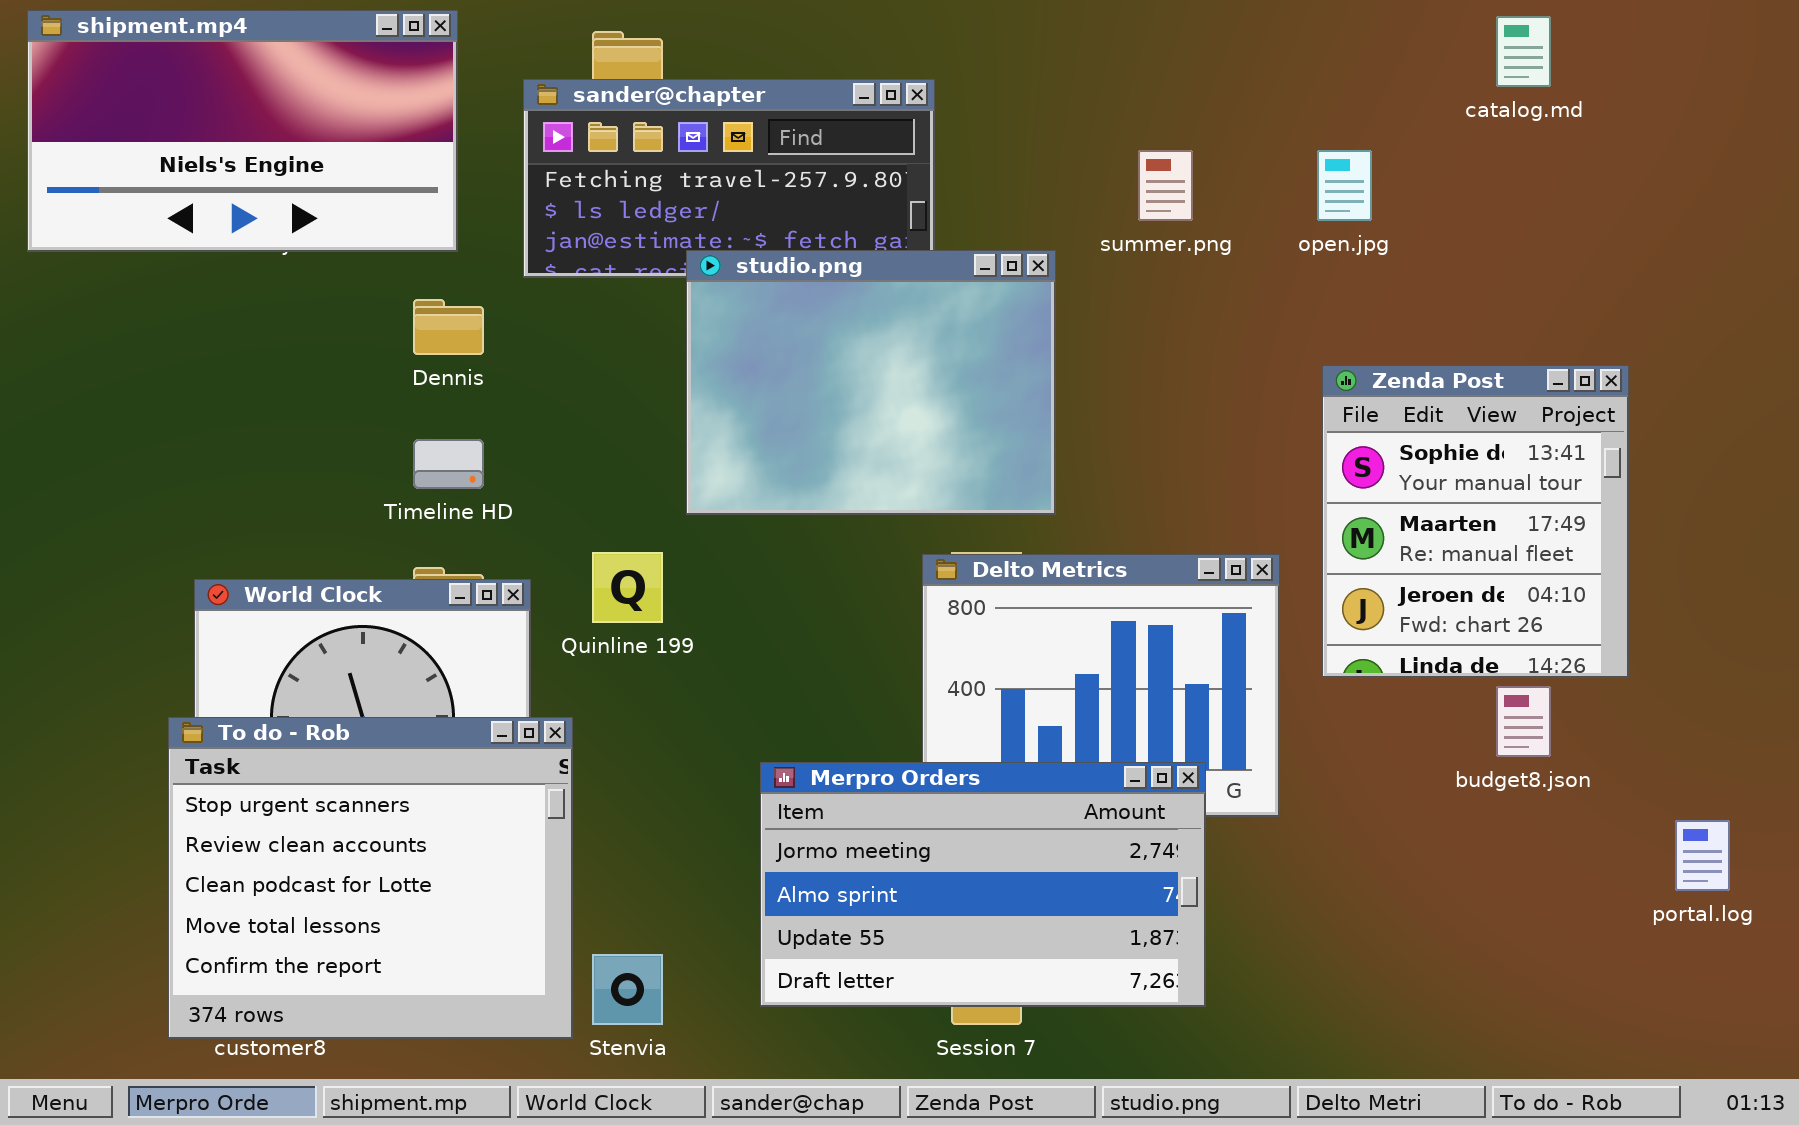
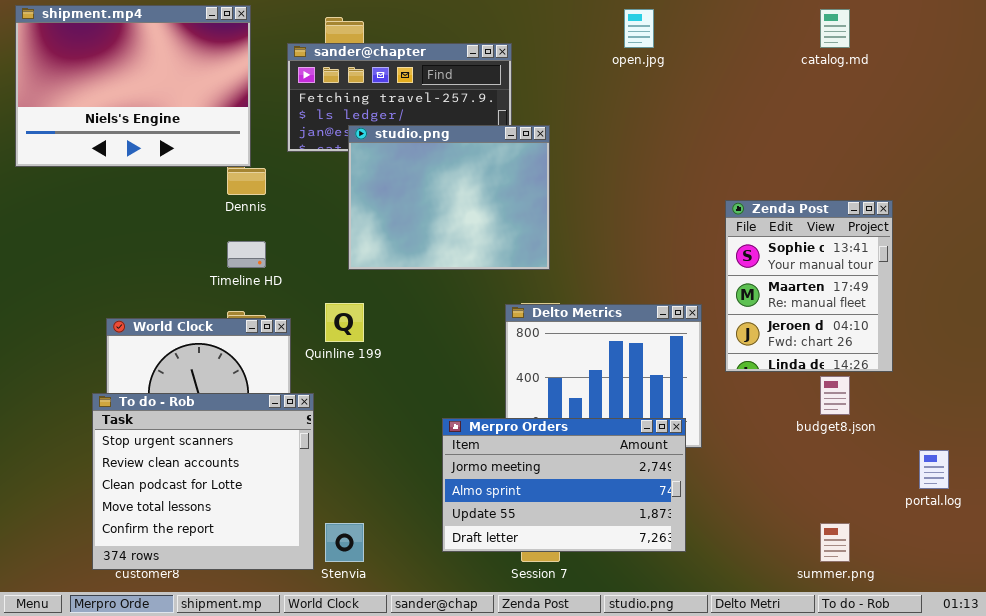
shipment.mp4: [27,10,458,252] -> [15,5,251,167], resized
summer.png: [1138,150,1193,221] -> [820,523,850,562], moved
open.jpg: [1317,150,1372,221] -> [624,9,654,48], moved
studio.png: [686,250,1056,515] -> [348,125,550,270], moved
Merpro Orders: [760,762,1206,1007] -> [442,418,686,552], moved

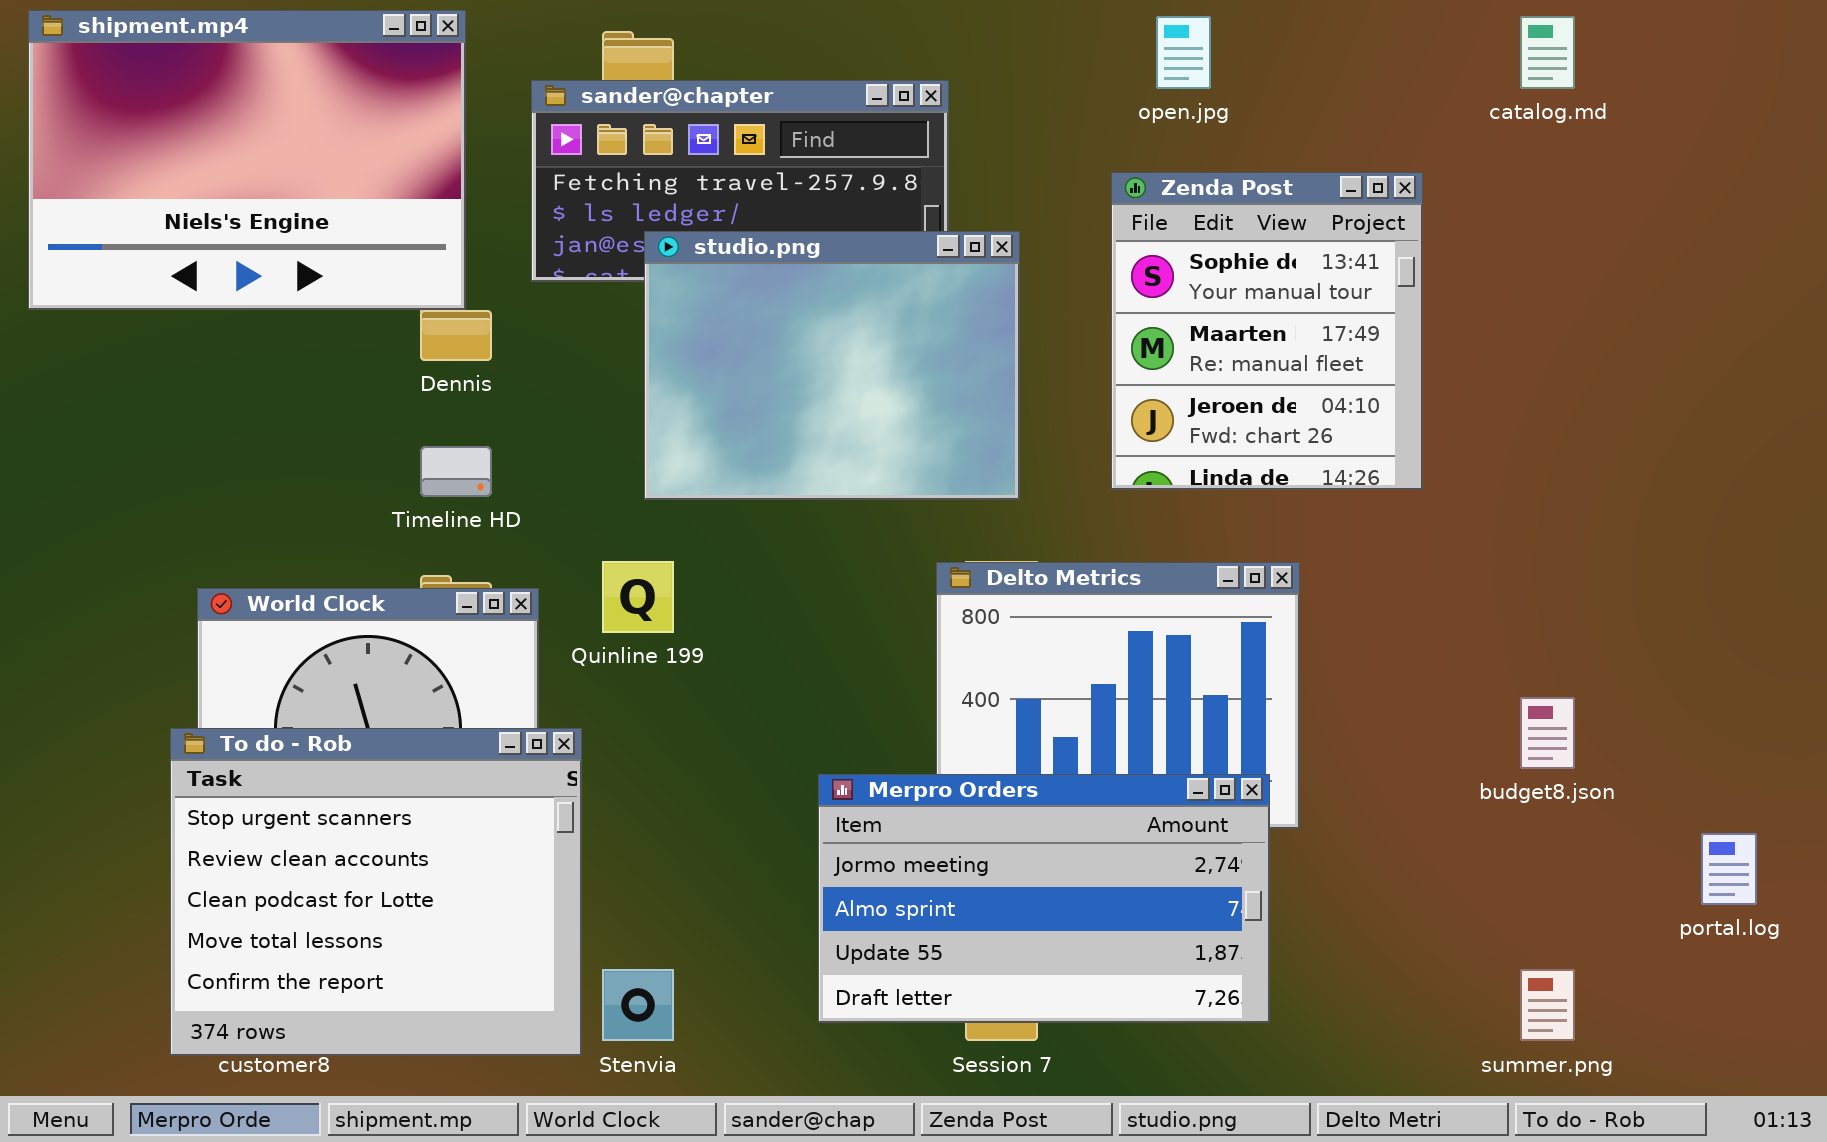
Zenda Post: [725,200,893,372] -> [1111,172,1423,490], moved

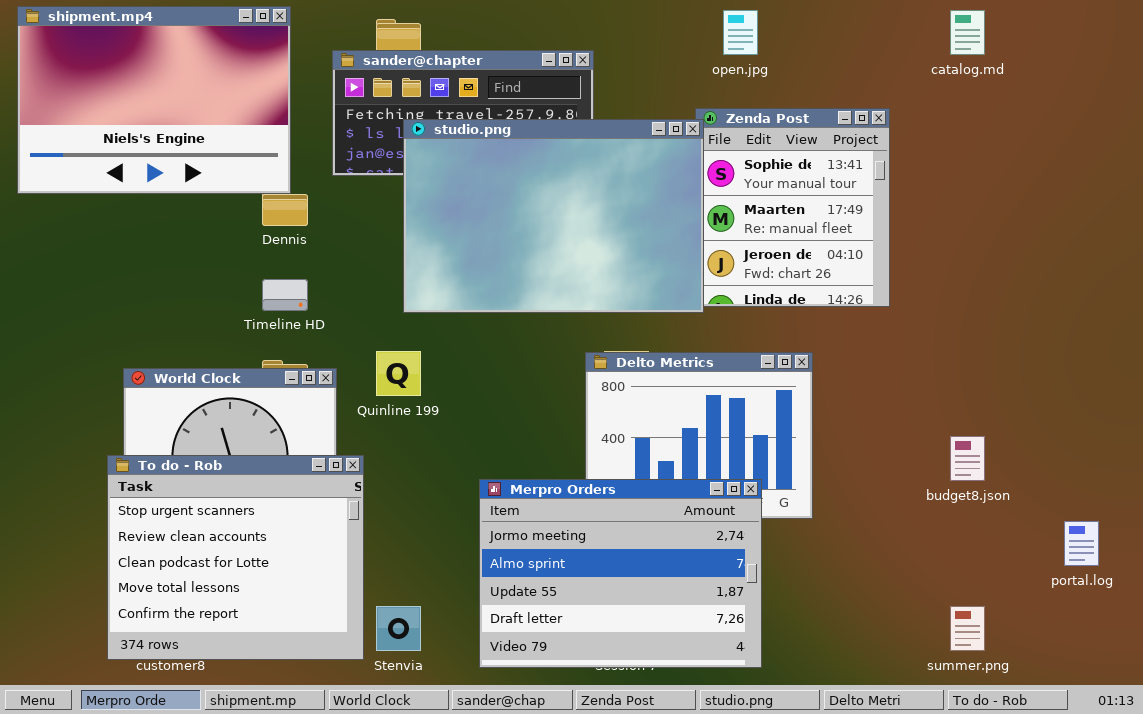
studio.png: [644,231,1020,500] -> [403,119,704,313], resized
Merpro Orders: [818,774,1270,1023] -> [479,479,762,668], moved, resized

